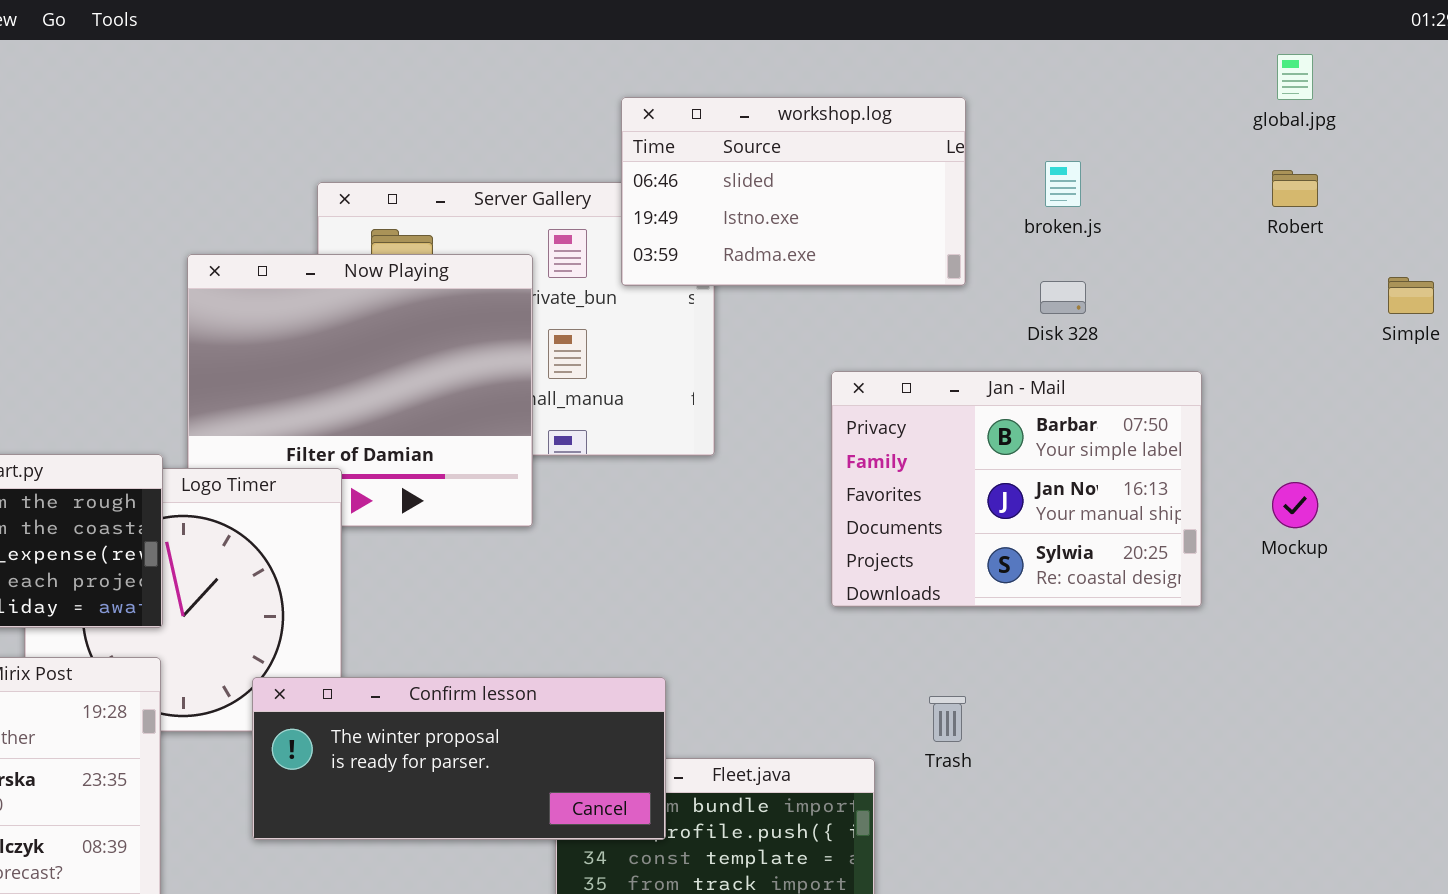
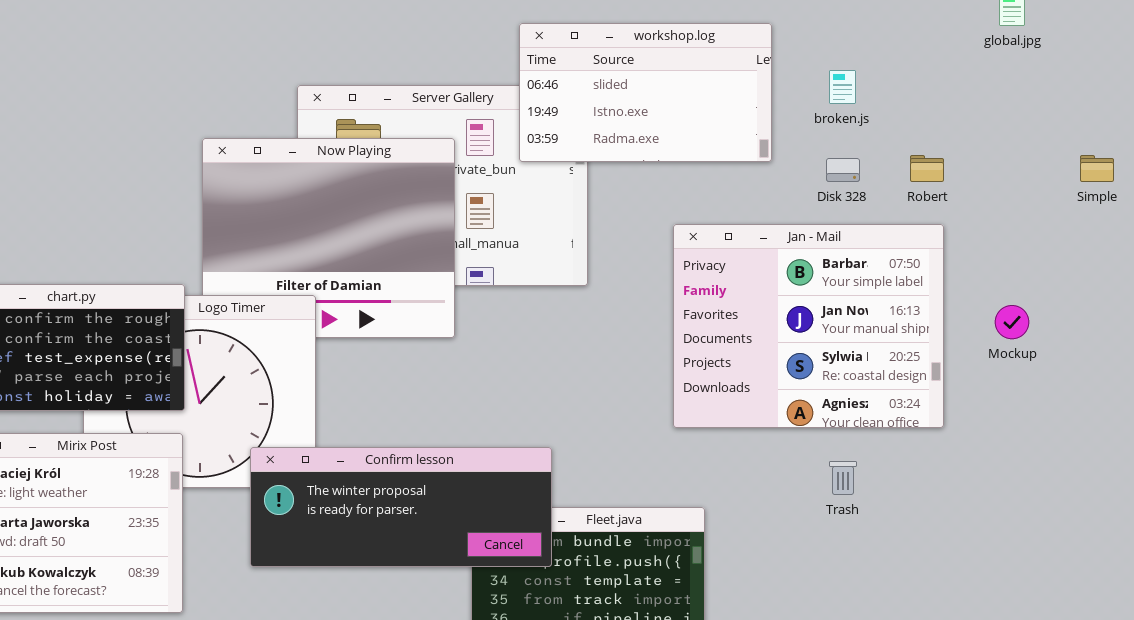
Robert: [1272,170,1318,207] -> [910,155,944,182], moved
Jan - Mail: [831,371,1202,607] -> [673,224,944,428], resized
Trash: [929,696,966,742] -> [829,461,857,495], moved

